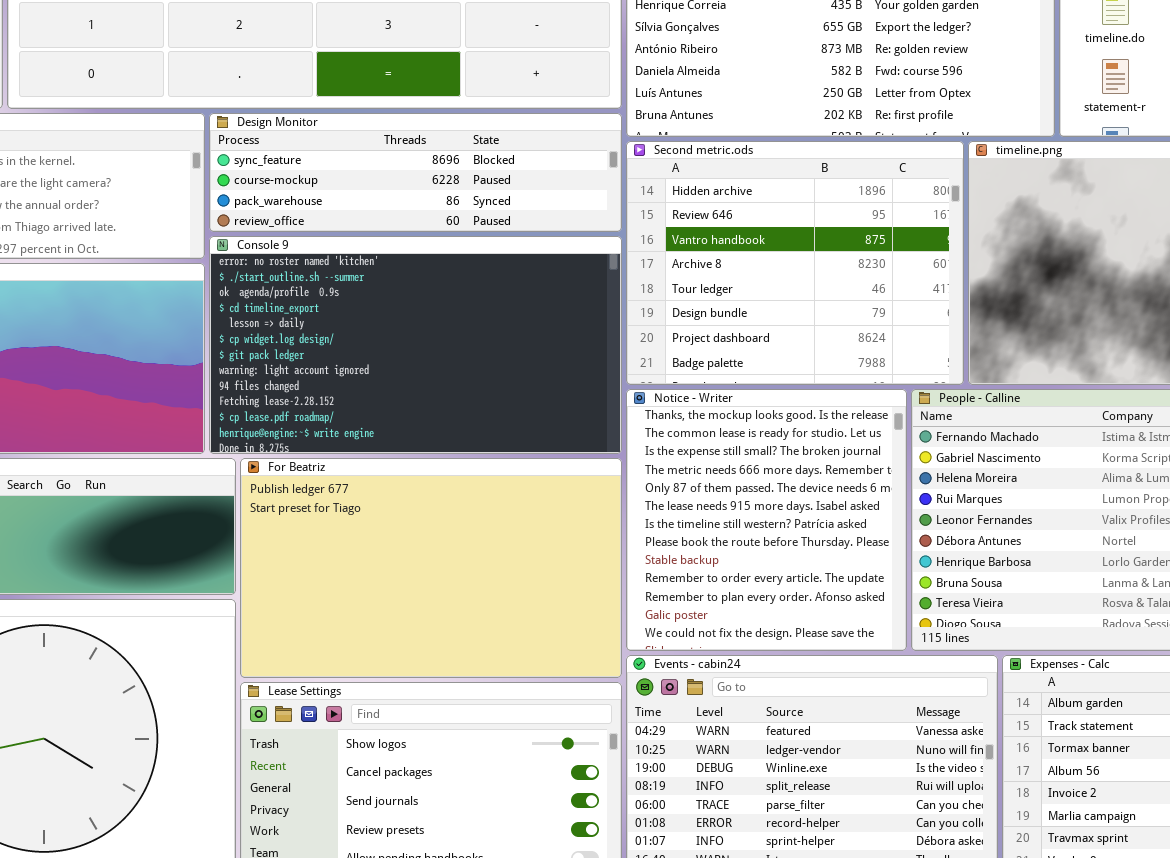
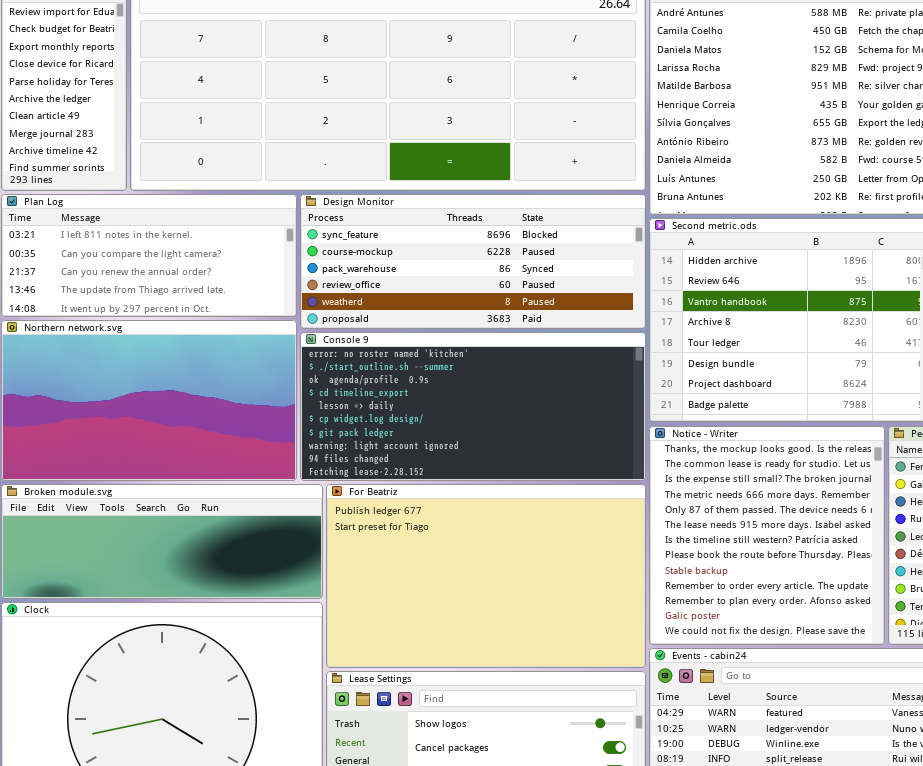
Design Monitor: [209,113,622,232] -> [300,194,646,329], resized
Console 9: [209,236,622,454] -> [300,332,646,481], resized

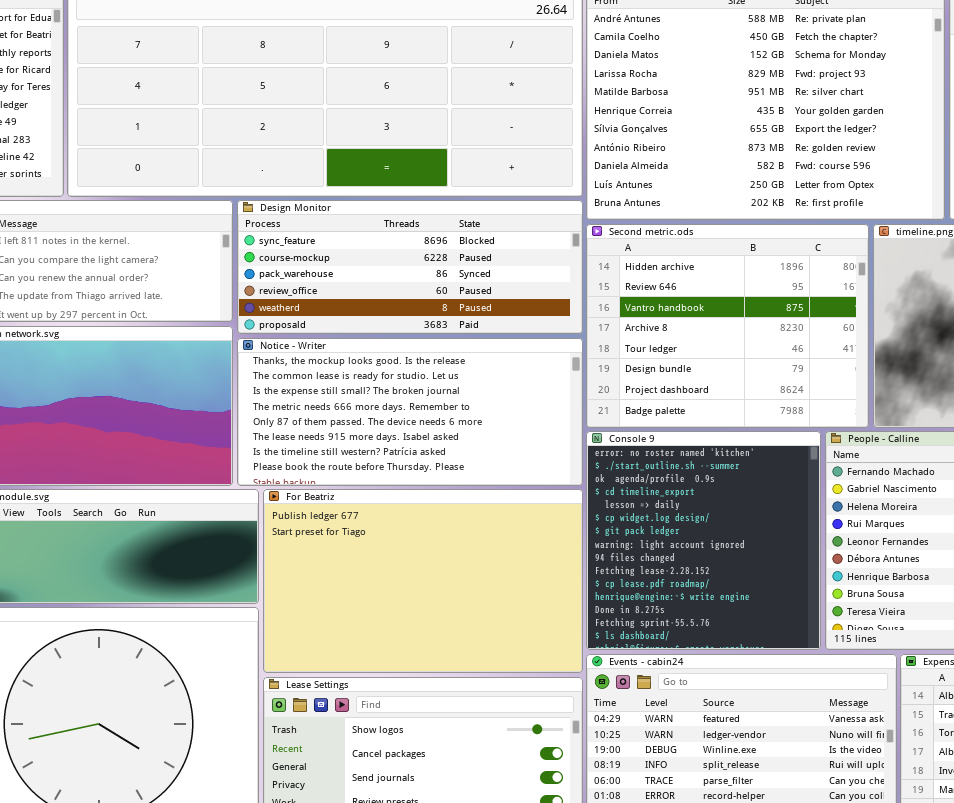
Console 9: [300,332,646,481] -> [586,431,821,650], moved, resized
Notice - Writer: [649,426,885,645] -> [237,338,583,486], moved, resized

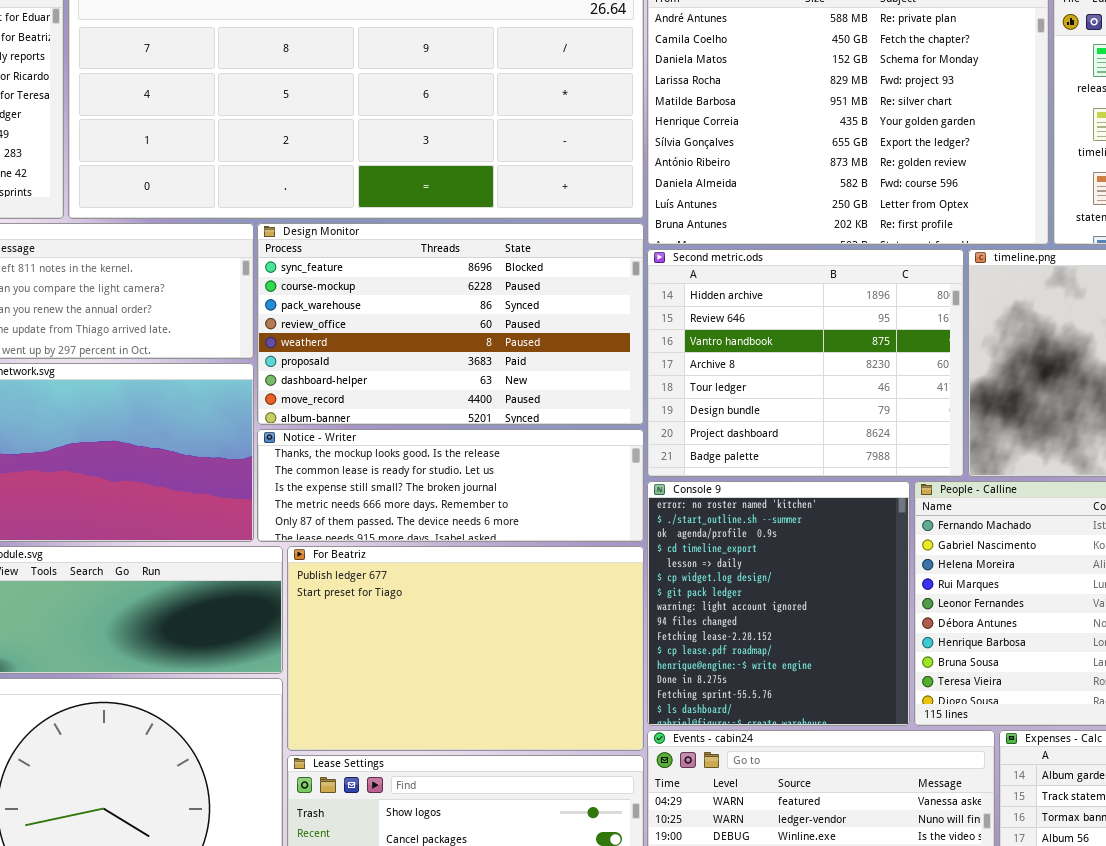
Design Monitor: [237,200,583,334] -> [257,223,644,425], resized
Notice - Writer: [237,338,583,486] -> [257,429,644,542], resized

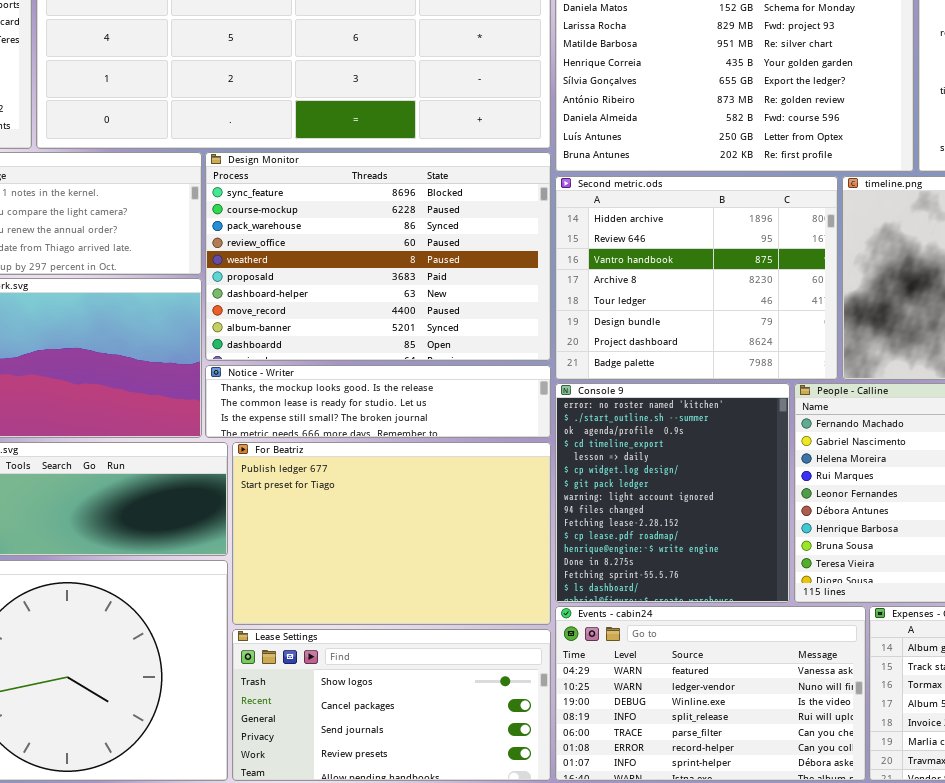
Design Monitor: [257,223,644,425] -> [205,152,551,361], resized
Notice - Writer: [257,429,644,542] -> [205,365,551,438], resized

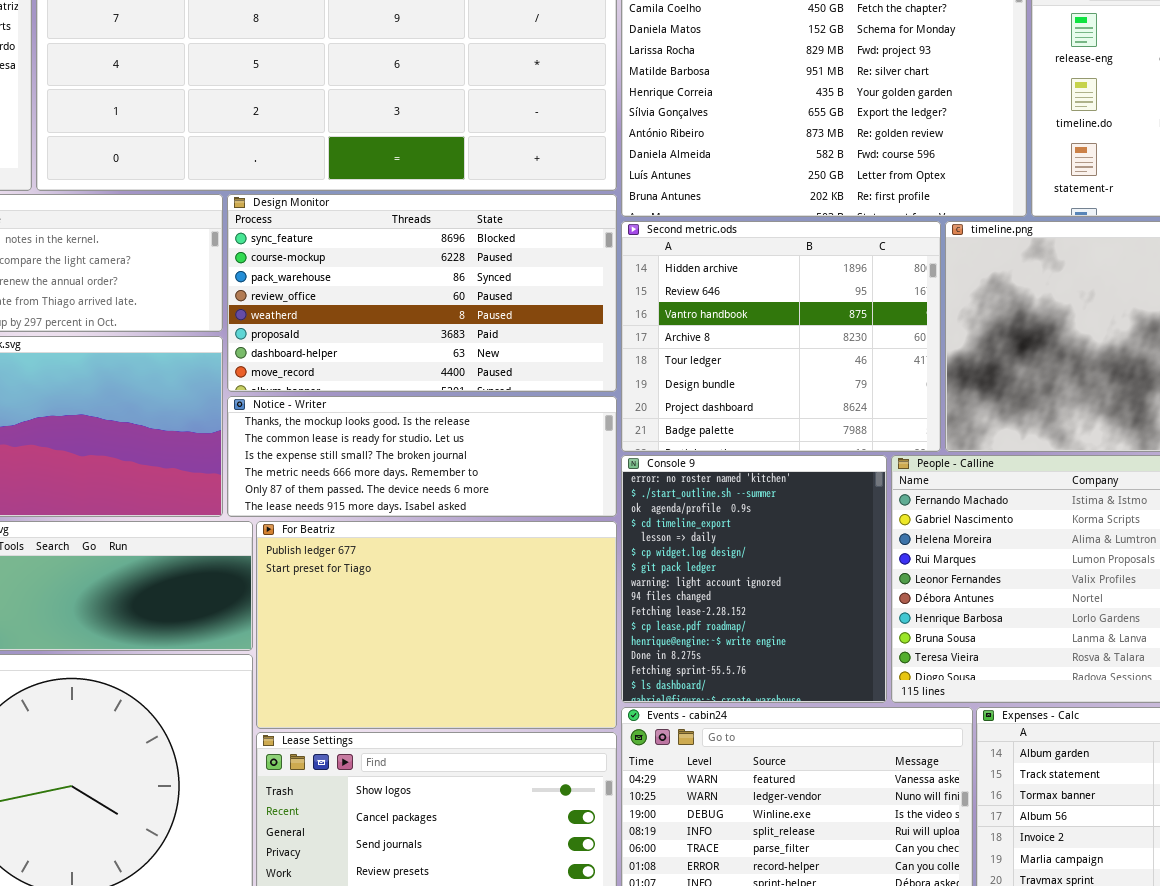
Design Monitor: [205,152,551,361] -> [227,194,617,392], resized
Notice - Writer: [205,365,551,438] -> [227,396,617,517], resized

